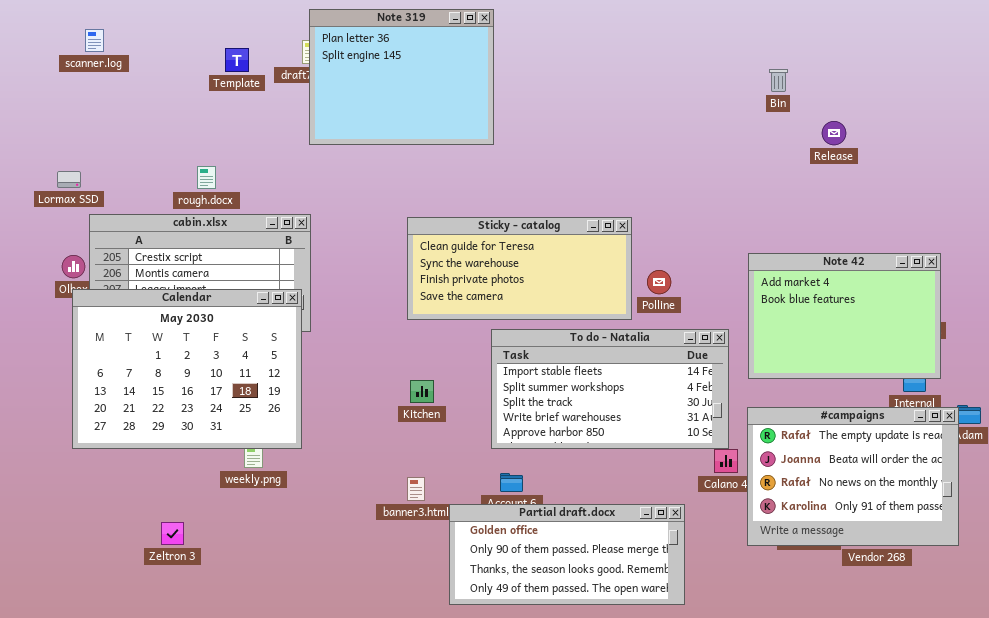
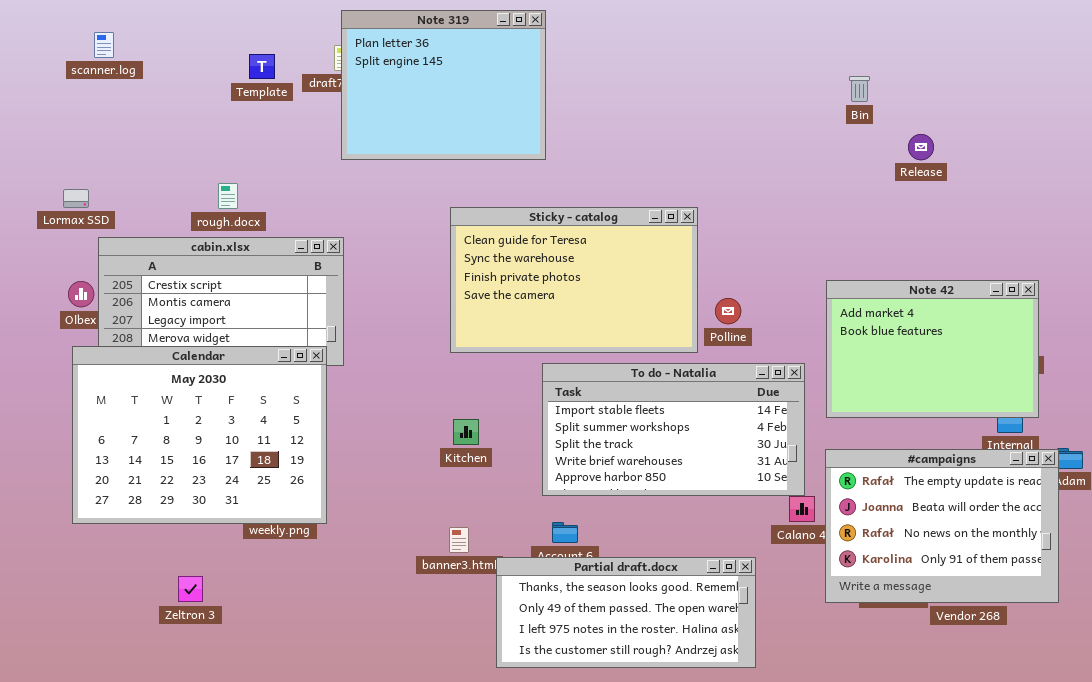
Sticky - catalog: [407,217,632,320] -> [450,207,698,353], resized
Calendar: [72,289,302,449] -> [72,346,327,524], moved
Partial draft.docx: [449,504,685,605] -> [496,557,756,668], scrolled down 2 rows

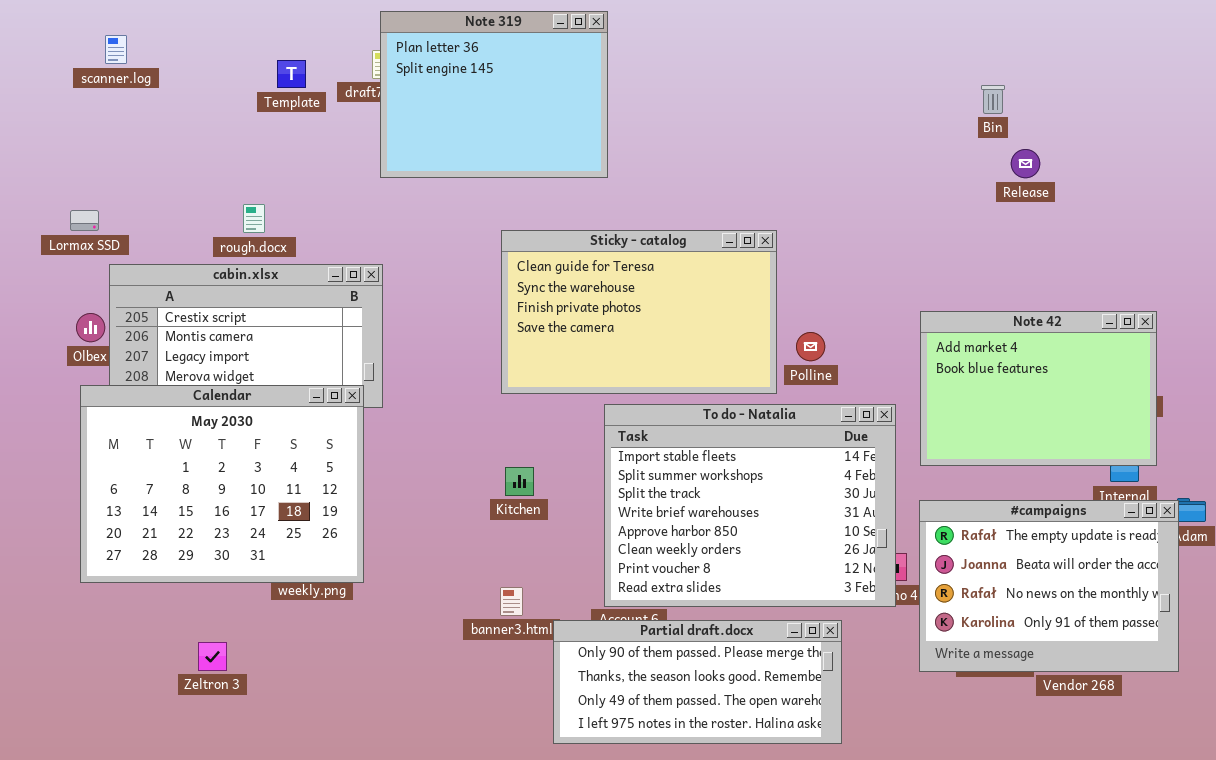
Bin: [849,76,870,102] -> [981,85,1005,114], moved
To do - Natalia: [542,363,805,496] -> [604,404,896,607], resized
Partial draft.docx: [496,557,756,668] -> [553,620,842,744], scrolled up 1 row

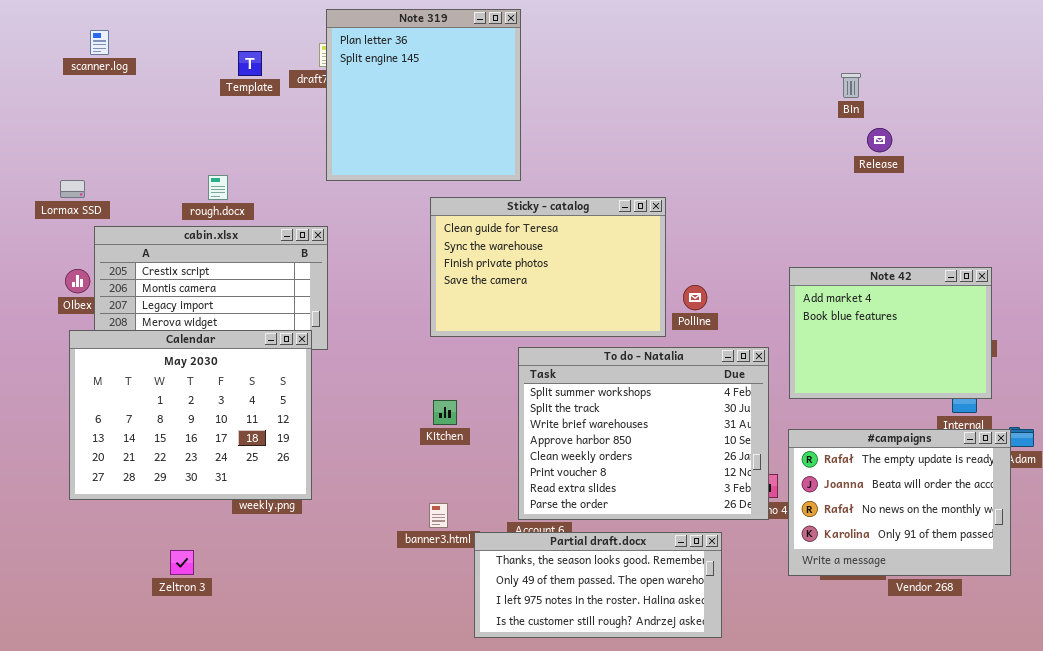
Note 319: [380,11,608,178] -> [326,9,521,181], resized
To do - Natalia: [604,404,896,607] -> [518,347,769,520], scrolled down 1 row
Partial draft.docx: [553,620,842,744] -> [474,532,722,638], scrolled down 1 row

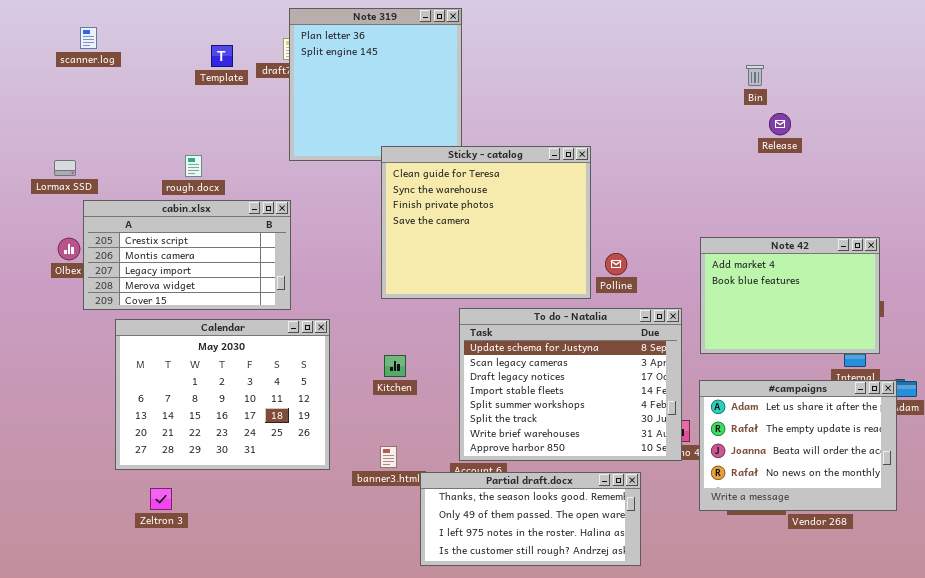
Sticky - catalog: [430,197,666,337] -> [381,146,591,299], resized
Calendar: [69,330,312,500] -> [115,319,330,470], moved
To do - Natalia: [518,347,769,520] -> [459,308,682,461], scrolled up 4 rows
#campaigns: [788,429,1011,576] -> [699,380,897,511], scrolled up 1 row

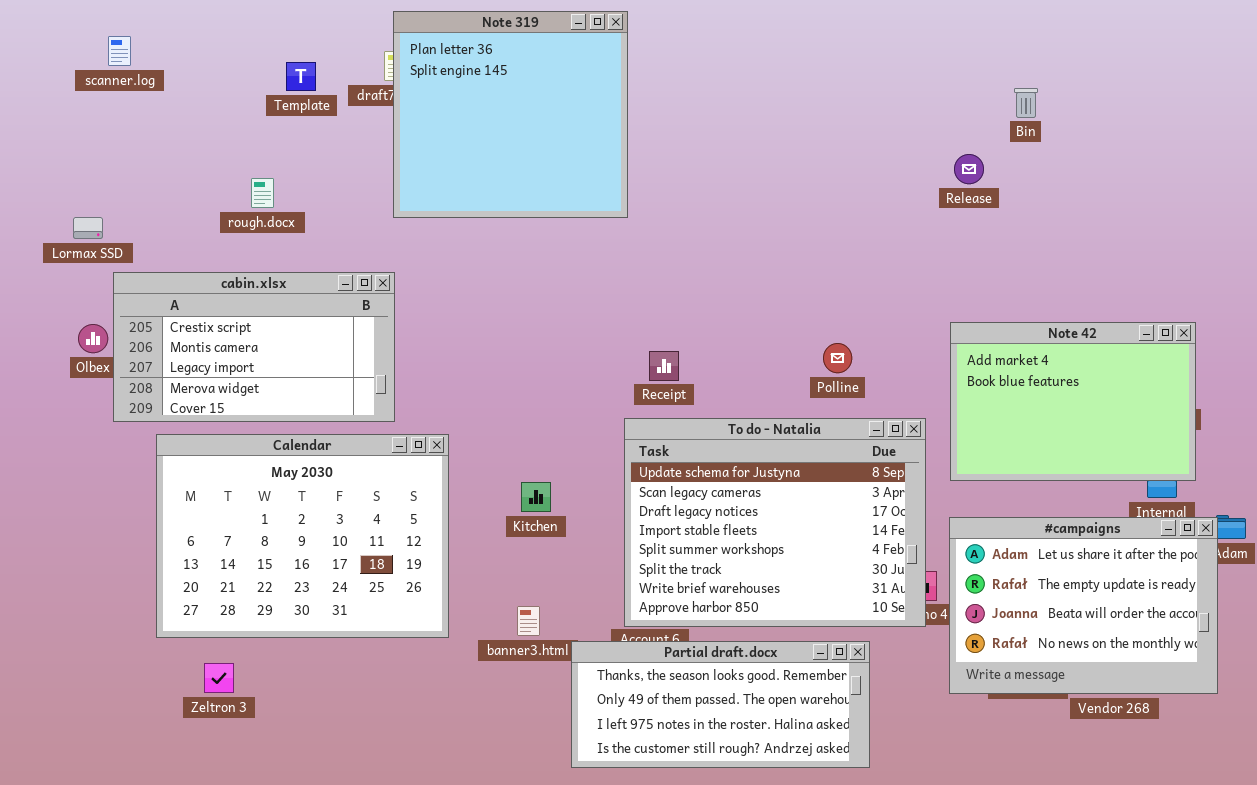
Release: [769,113,791,135] -> [954,154,984,184], moved
Sticky - catalog: [381,146,591,299] -> none, closed
rough.docx: [185,155,202,177] -> [251,178,274,208], moved

